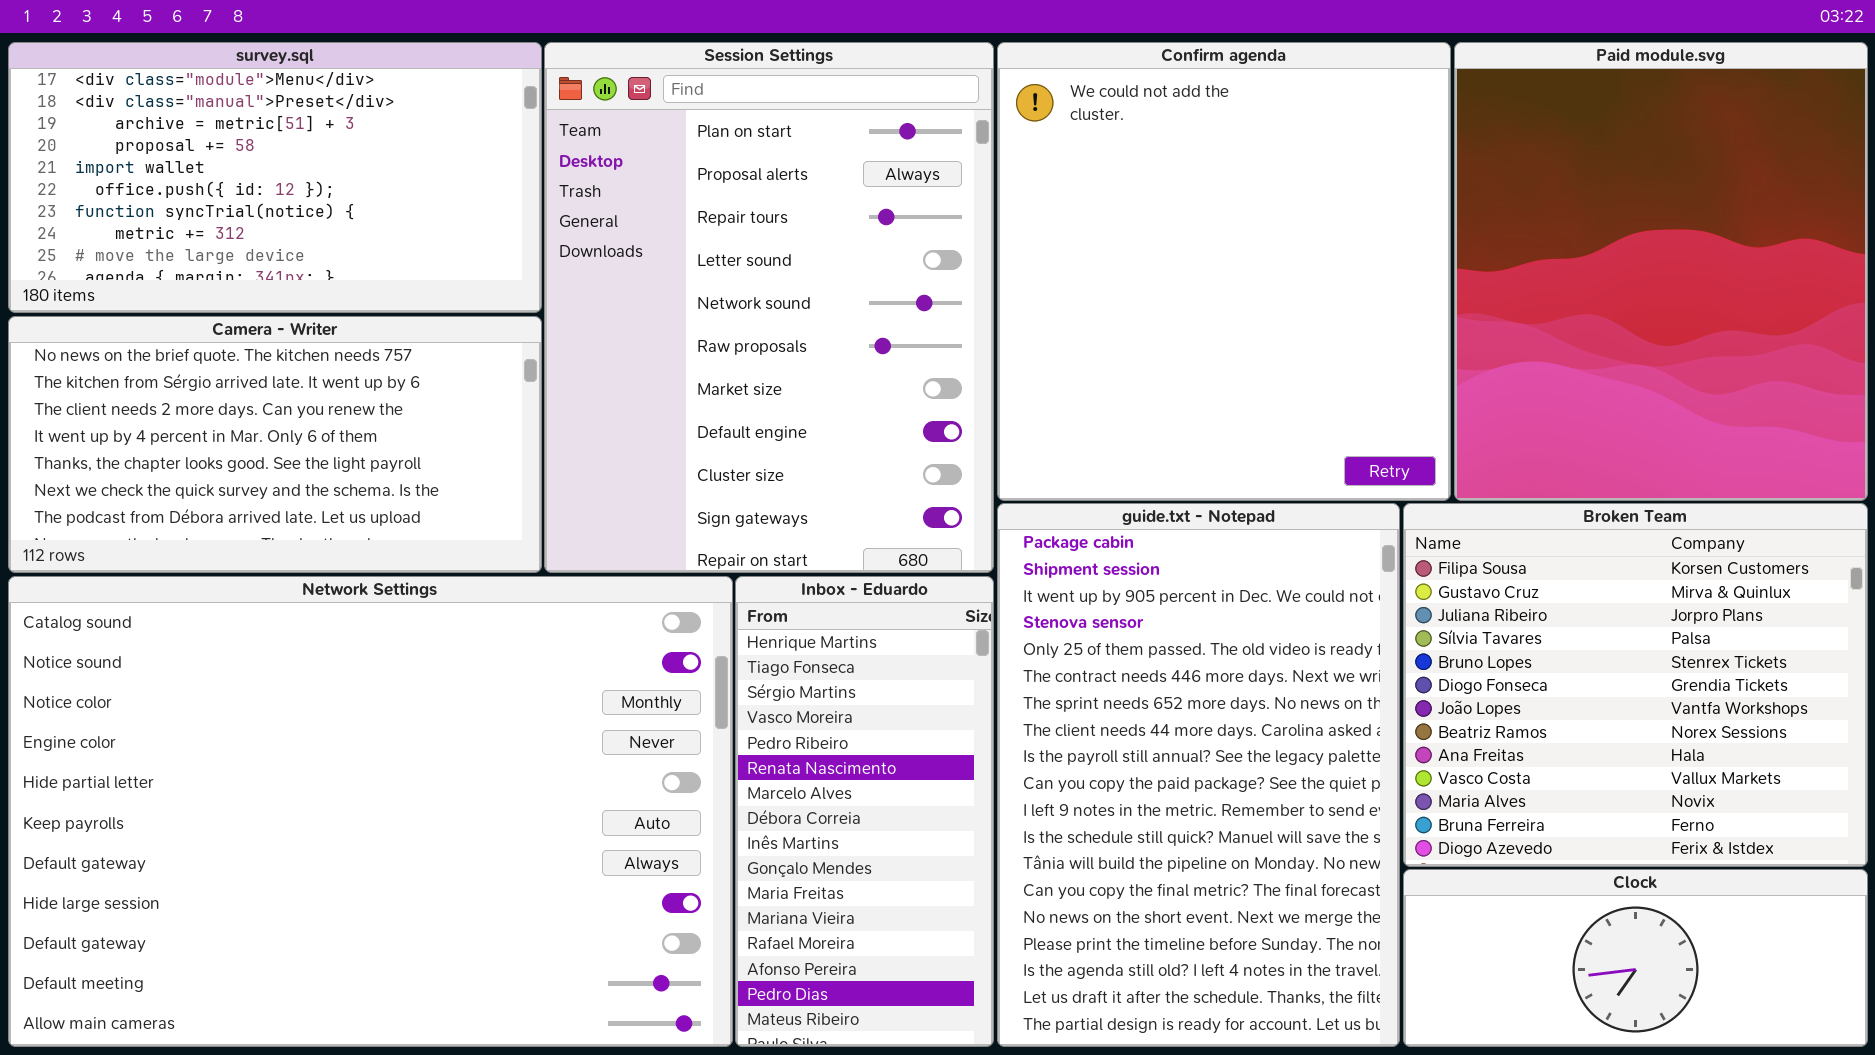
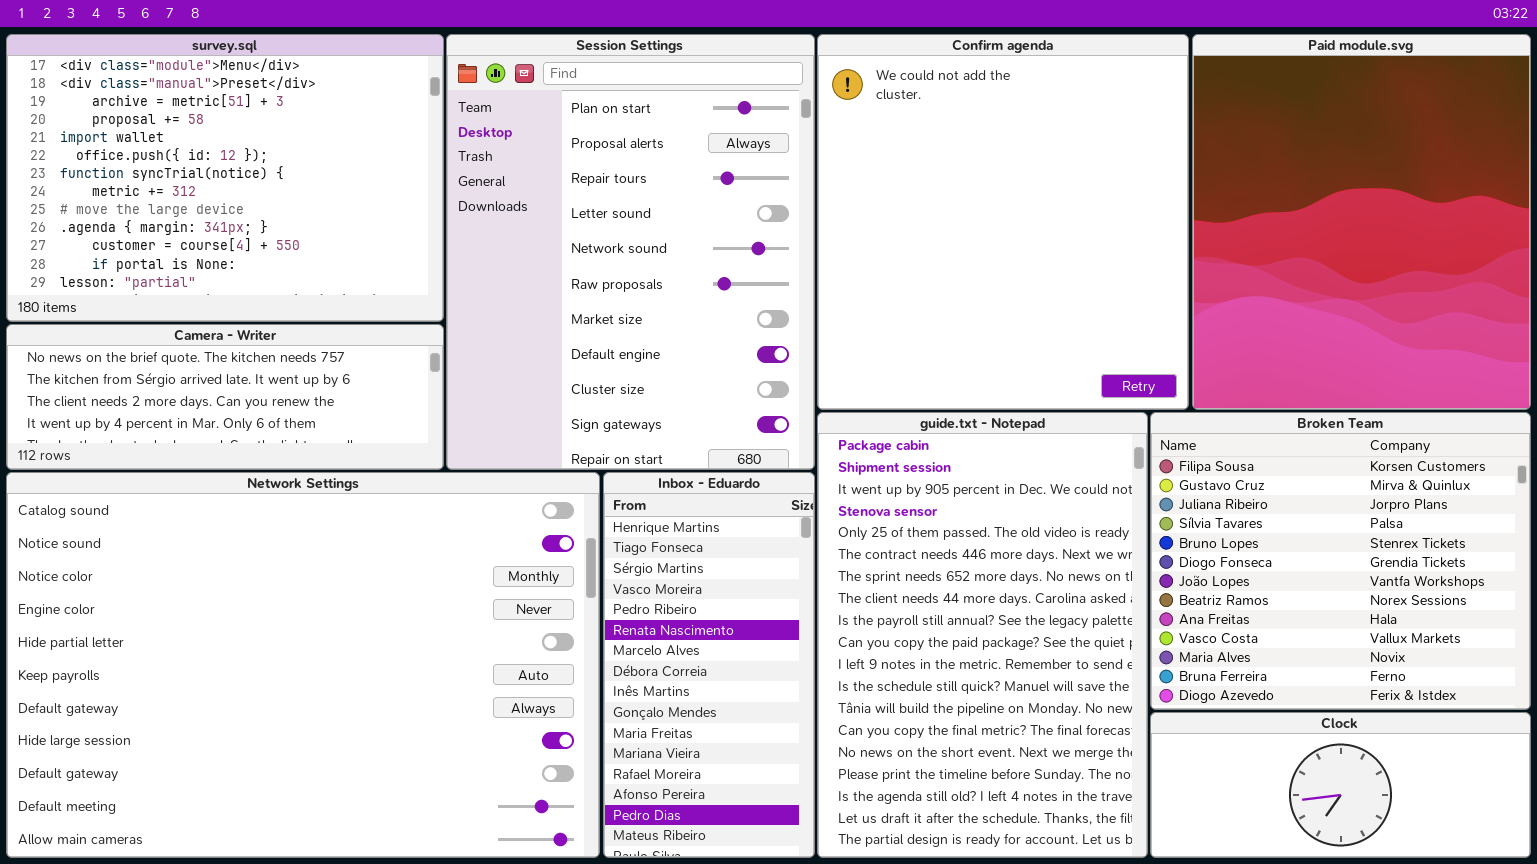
survey.sql: [8,42,542,313] -> [6,34,444,322], resized
Camera - Writer: [8,316,542,573] -> [6,324,444,470], resized

